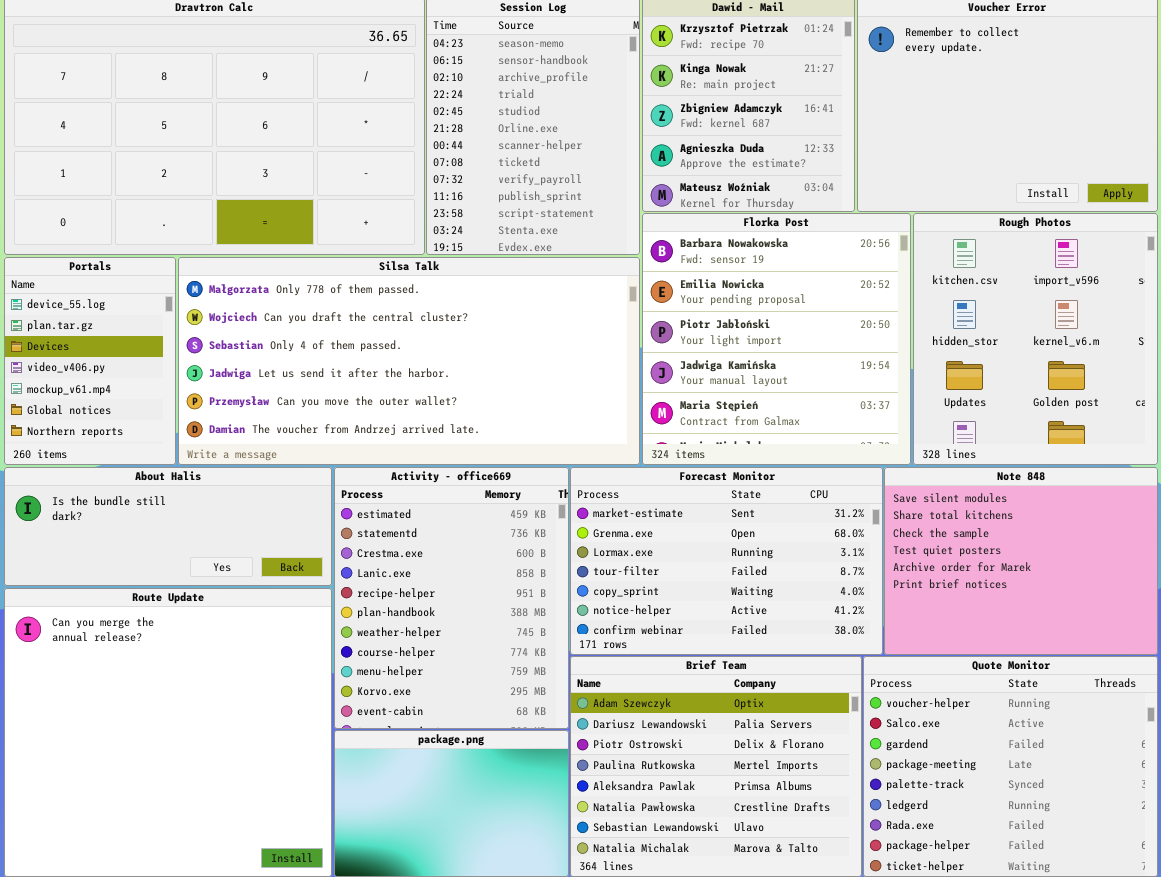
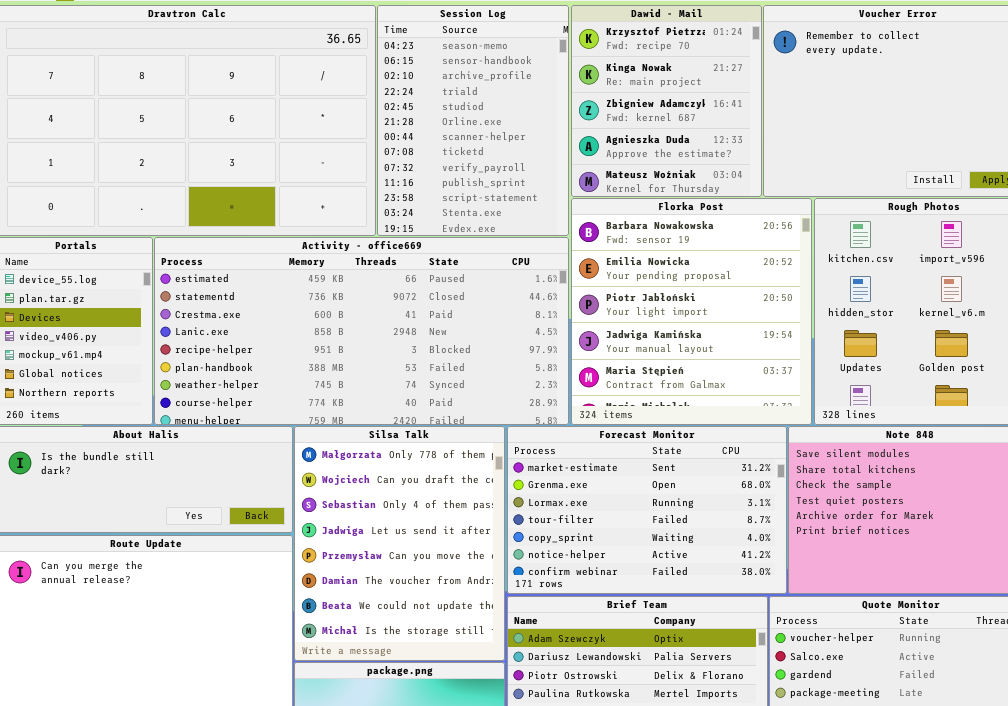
Silsa Talk: [178,257,640,465] -> [294,426,505,661], moved, resized
Activity - office669: [334,467,569,729] -> [154,237,569,425], moved, resized

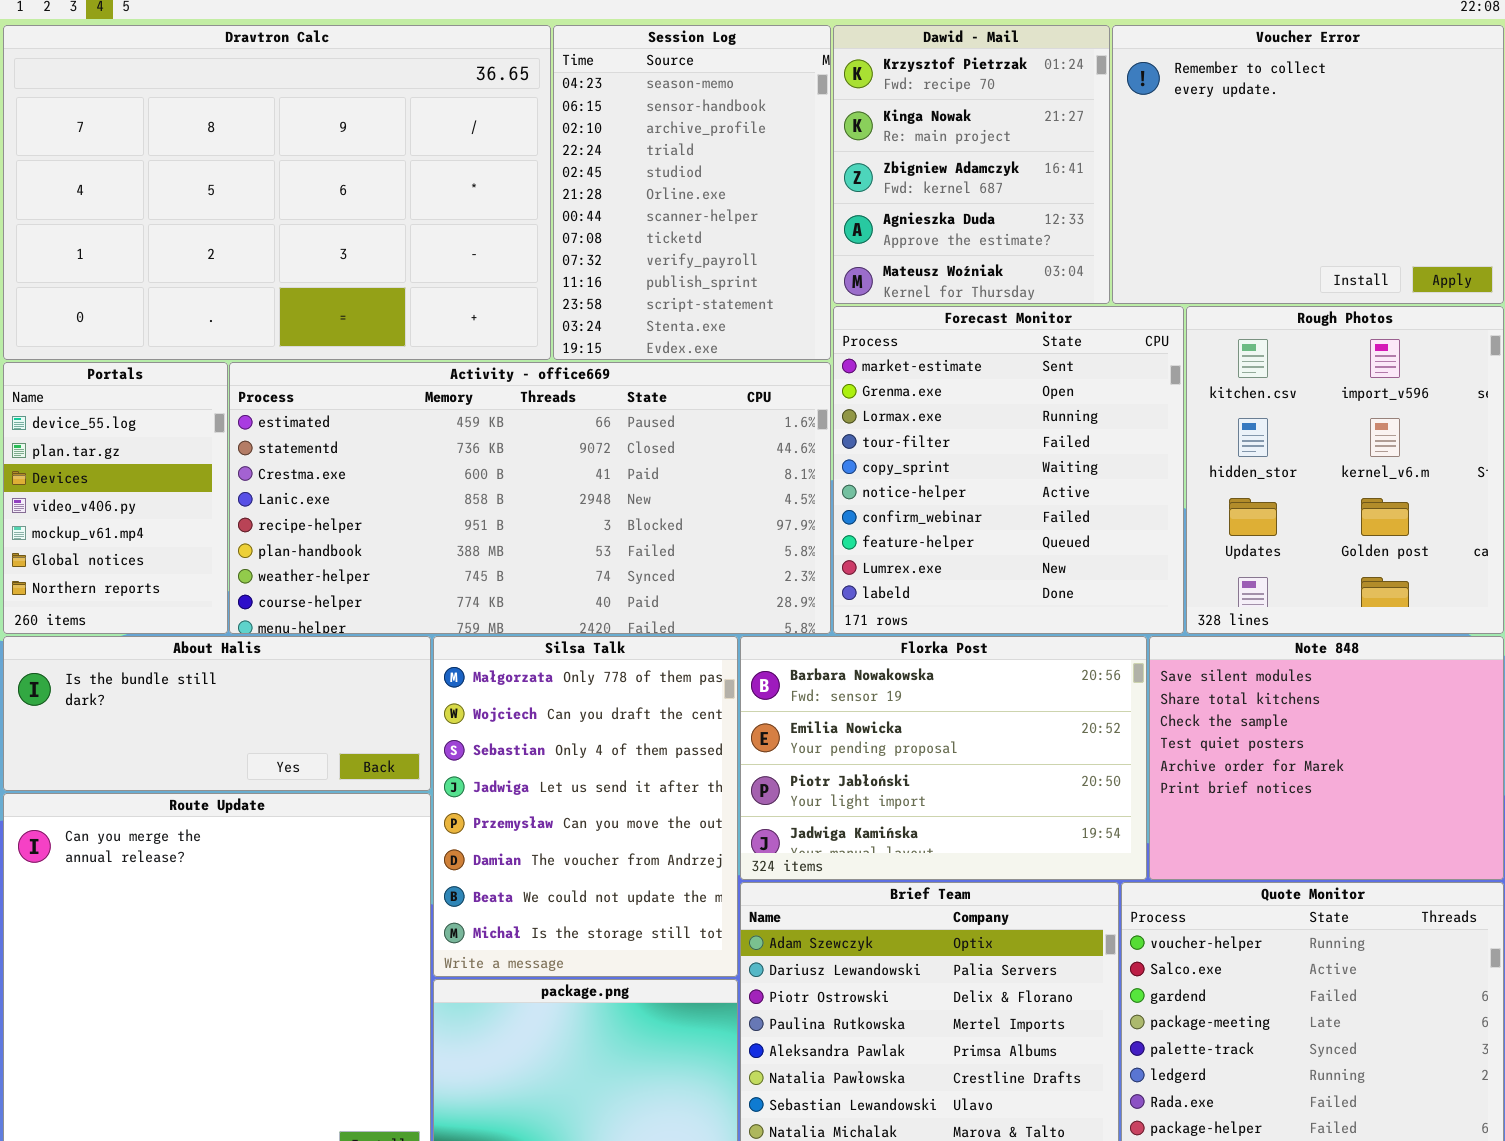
Florka Post: [571,198,812,425] -> [740,636,1147,880], moved, resized
Forecast Monitor: [507,426,787,594] -> [833,306,1184,634], moved, resized

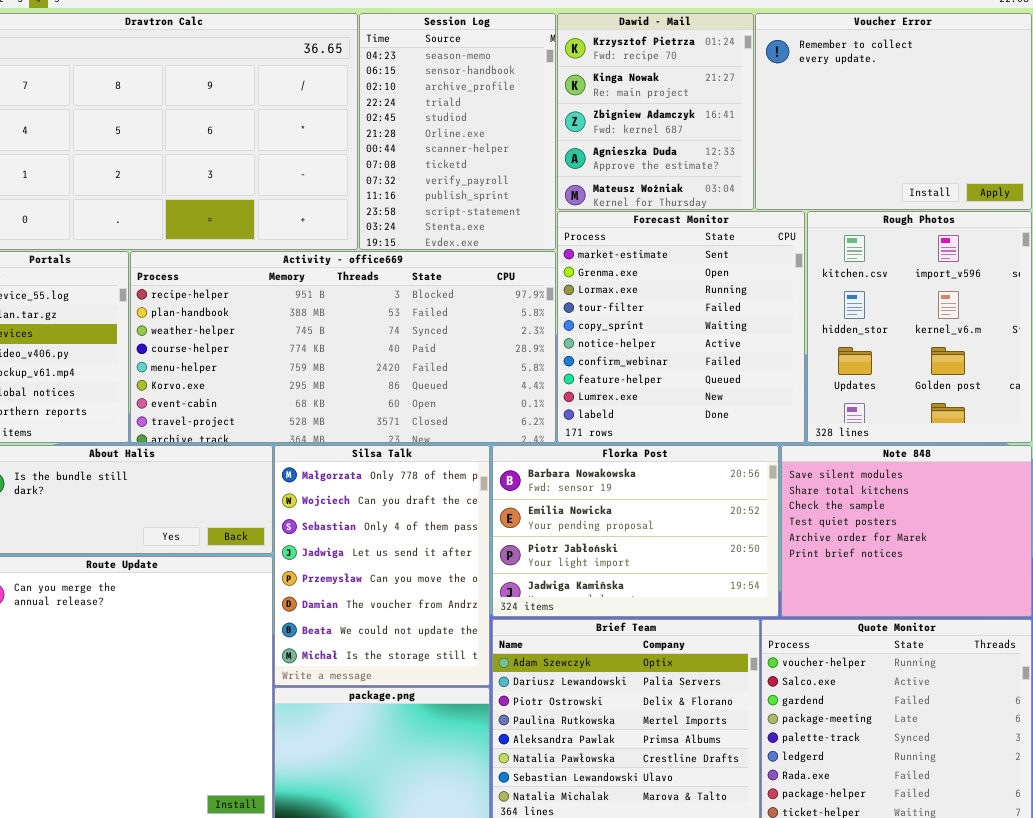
Activity - office669: [229,362,831,634] -> [130,251,556,443], scrolled down 4 rows

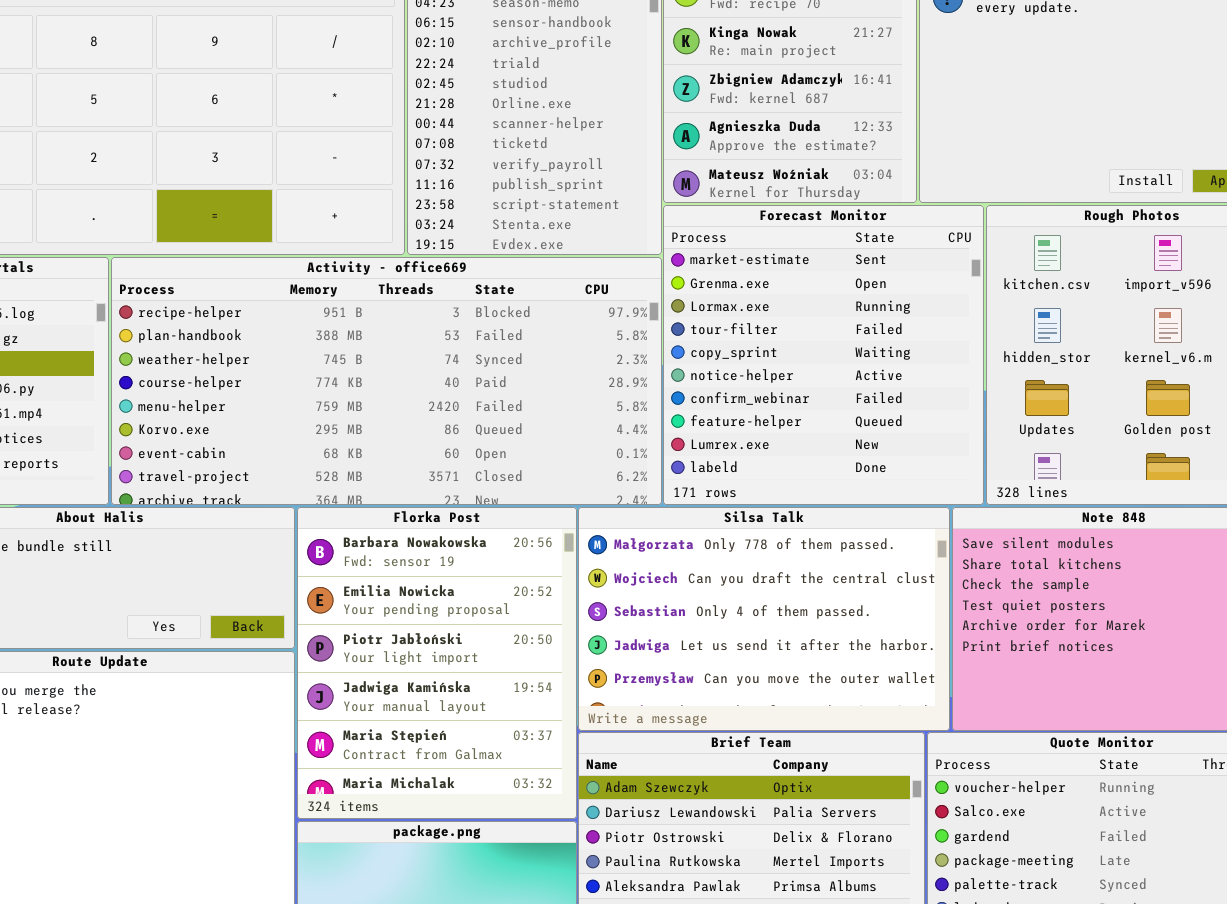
Silsa Talk: [274,445,490,686] -> [578,507,950,731], moved, resized
Florka Post: [492,445,779,617] -> [297,507,577,819], moved, resized

